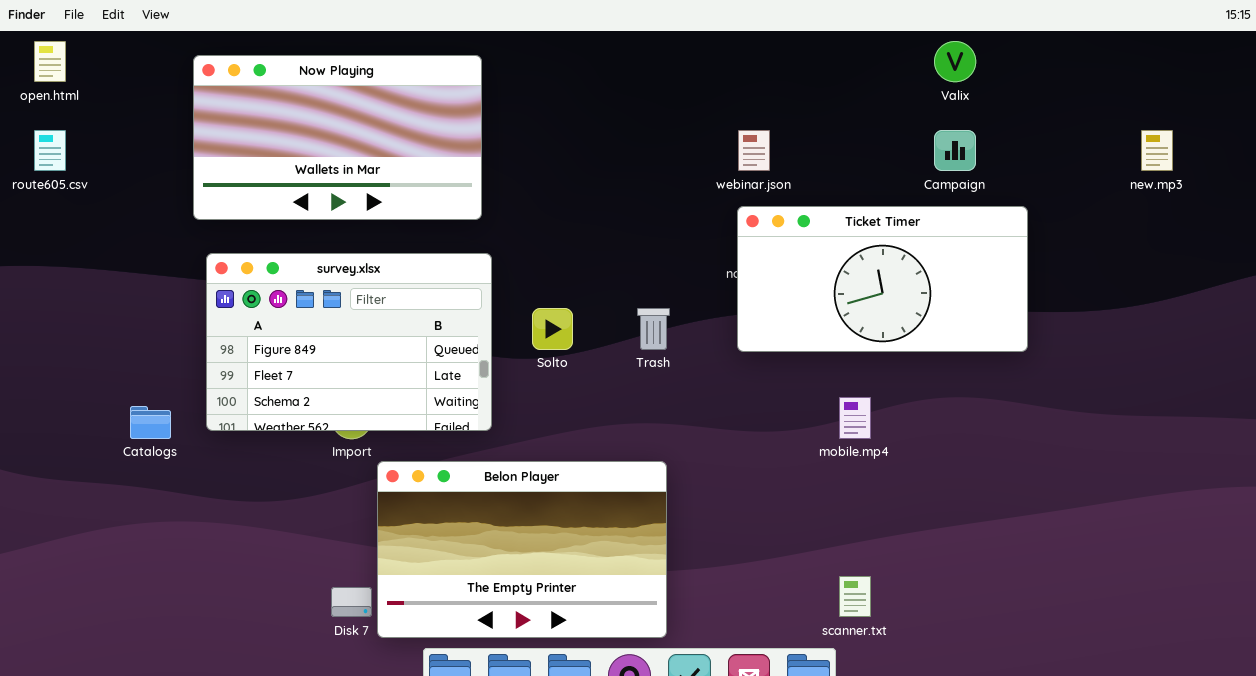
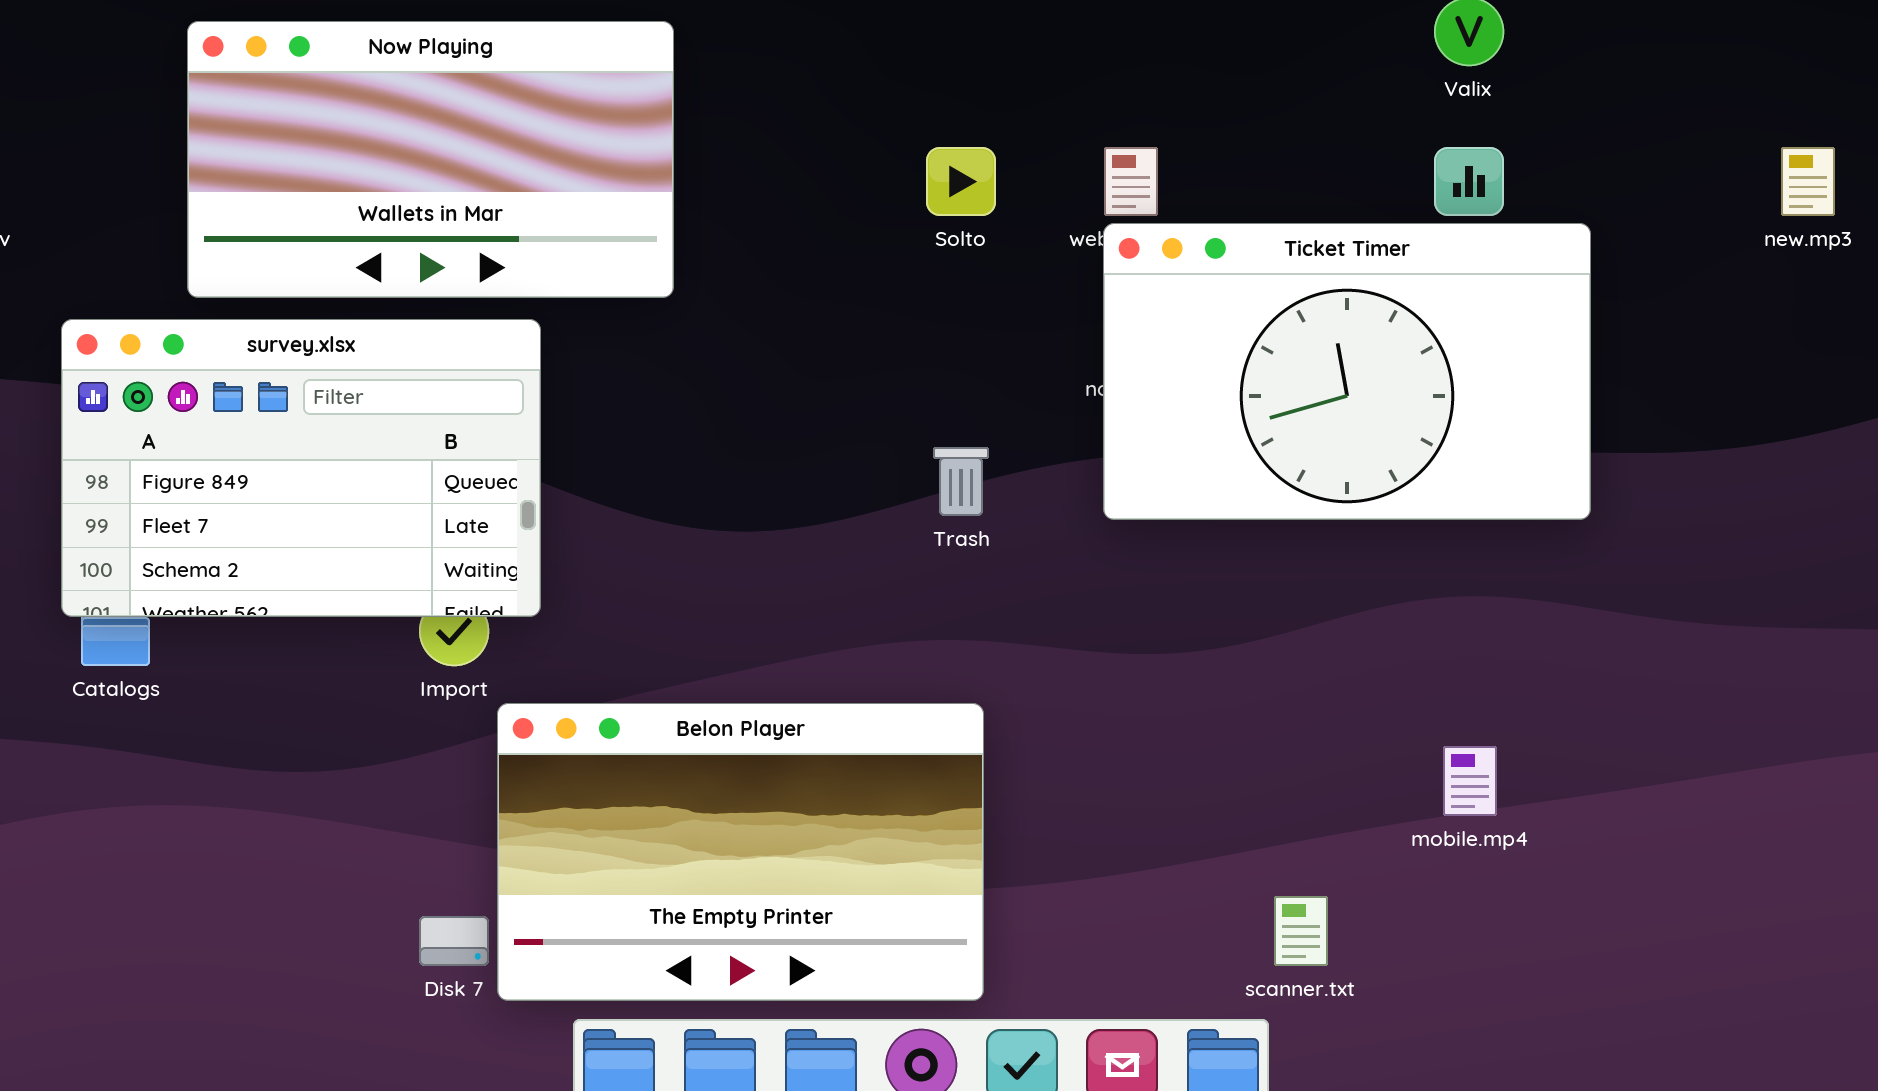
Ticket Timer: [737,206,1028,352] -> [1103,223,1591,520], resized
survey.xlsx: [206,253,492,431] -> [61,319,541,617], moved
Solto: [532,308,573,350] -> [926,147,996,216], moved
mobile.mp4: [839,397,871,439] -> [1443,746,1497,816], moved

